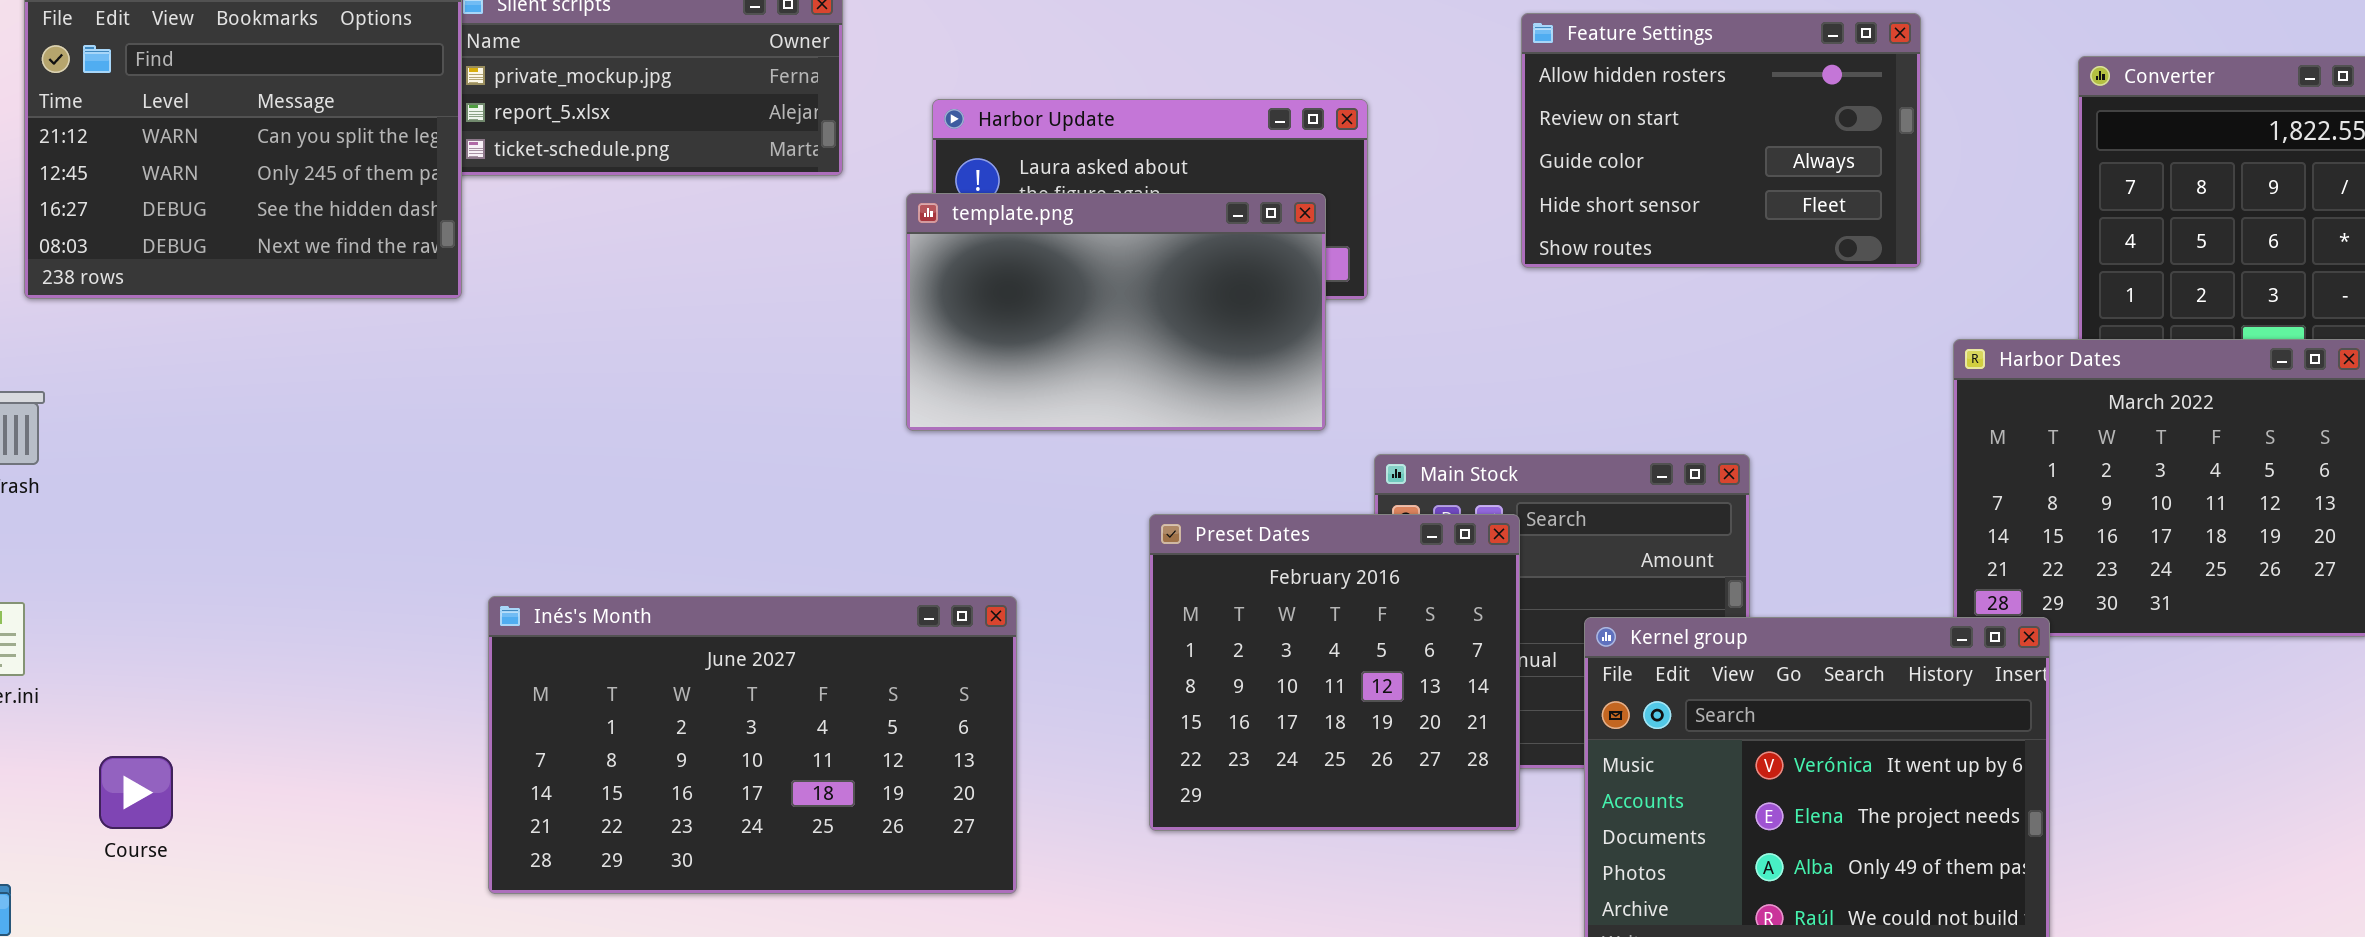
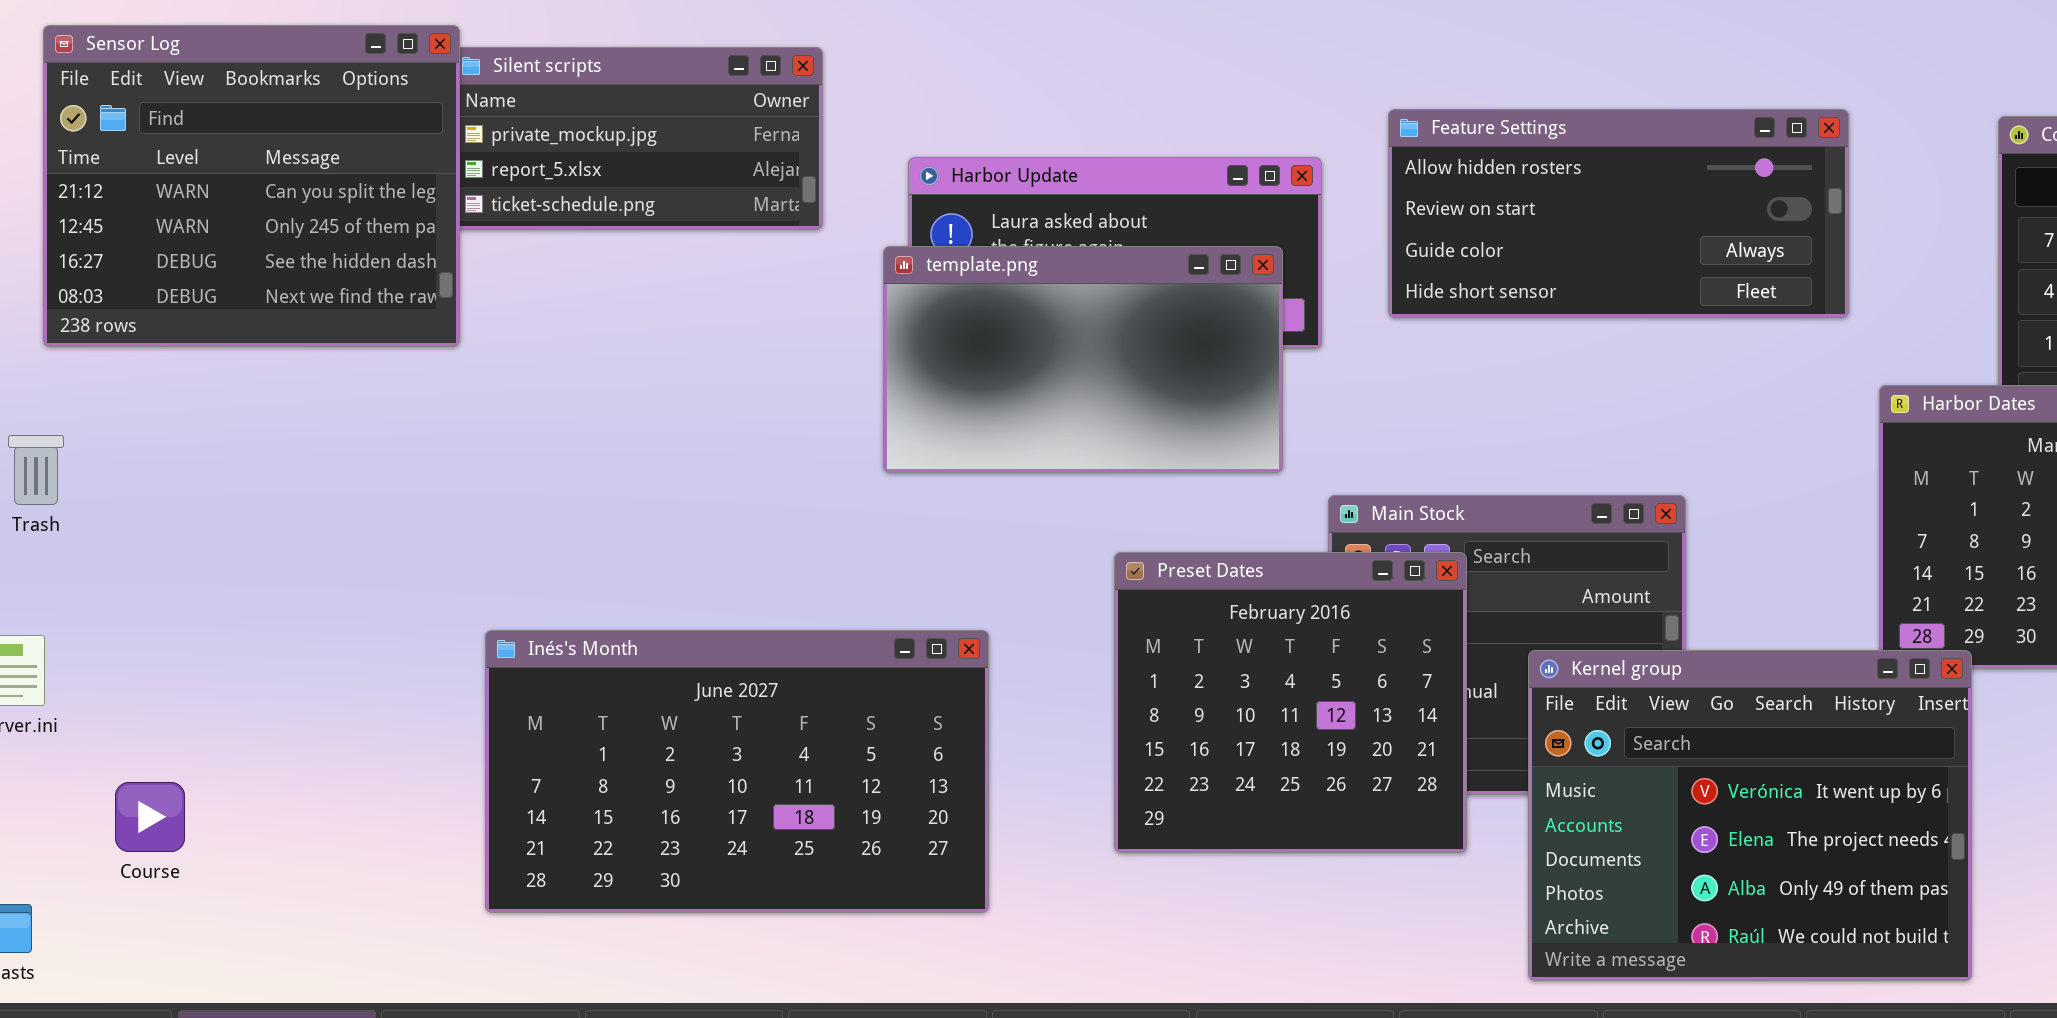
Feature Settings: [1521,13,1921,268] -> [1388,109,1849,318], resized

